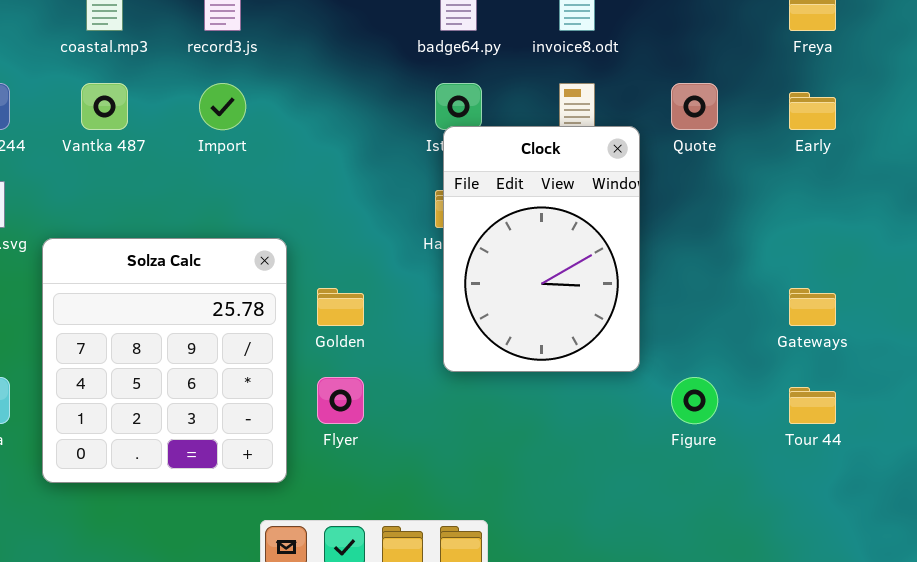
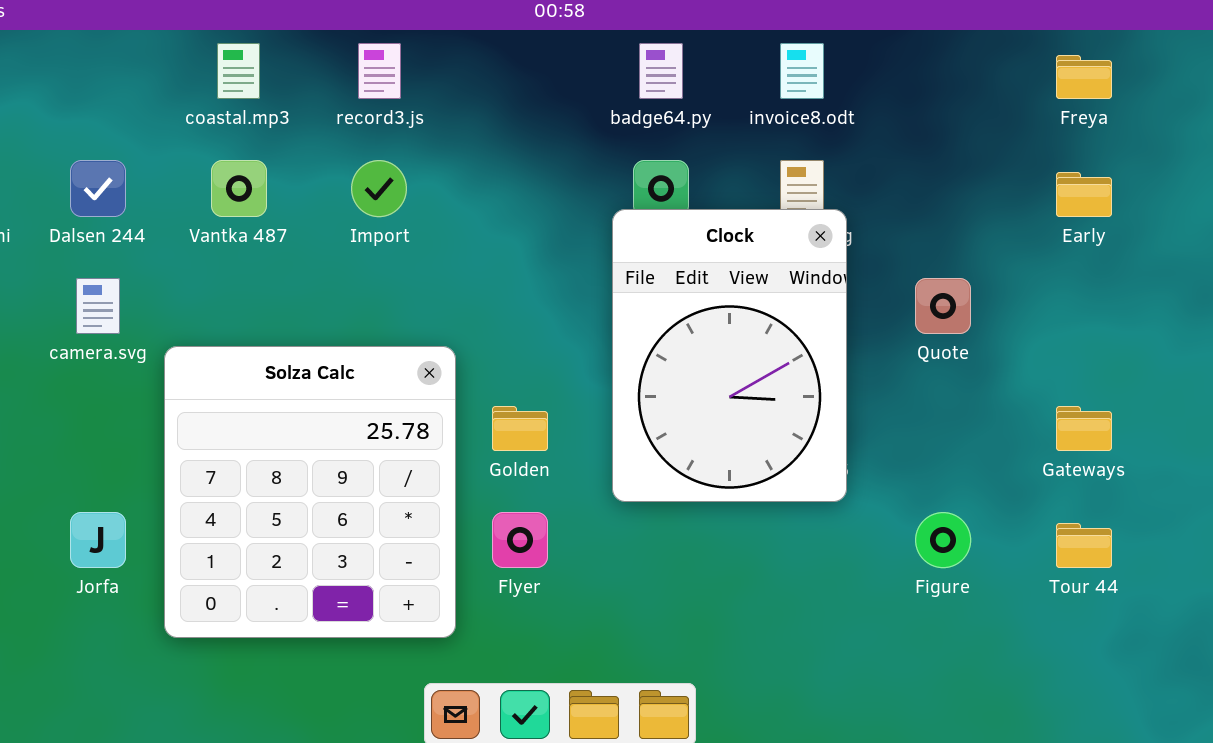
Quote: [671,83,718,130] -> [915,278,971,334], moved
Clock: [443,126,640,372] -> [612,209,847,502], moved

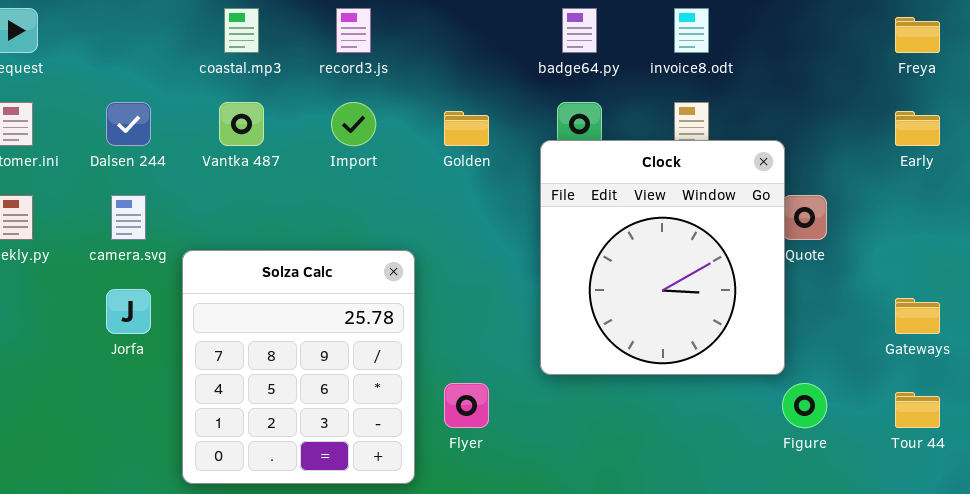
Clock: [612,209,847,502] -> [540,140,785,375], resized
Golden: [492,406,548,451] -> [444,111,489,146], moved
Jorfa: [70,512,126,568] -> [106,289,151,334], moved

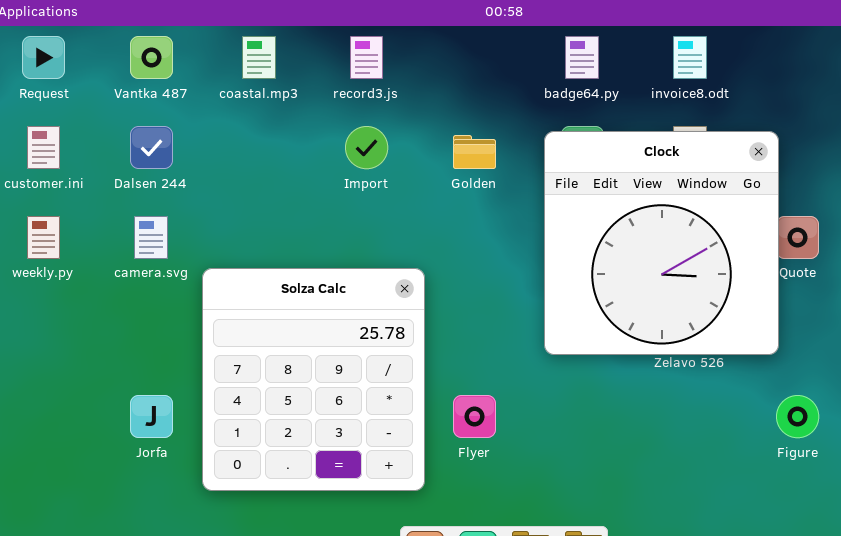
Vantka 487: [219,102,264,146] -> [130,36,173,79], moved
Clock: [540,140,785,375] -> [544,131,779,355], moved
Jorfa: [106,289,151,334] -> [130,395,173,438], moved

